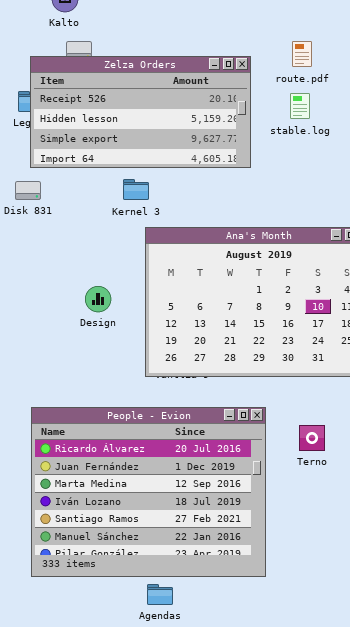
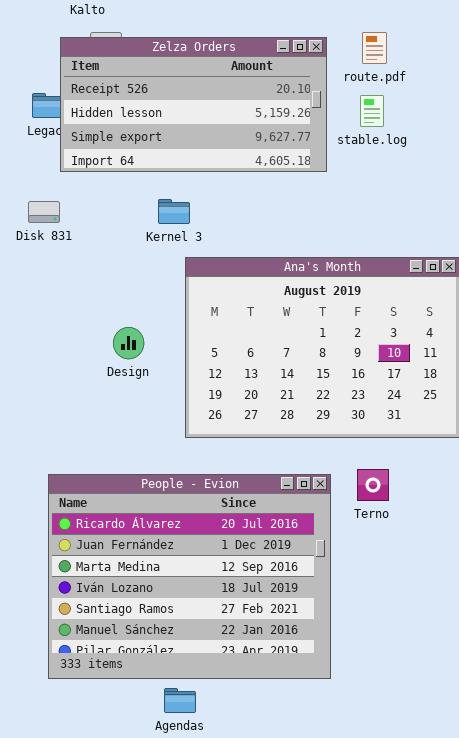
Zelza Orders: [30,56,251,168] -> [60,37,327,172], moved
Terno: [299,425,325,451] -> [357,469,389,501], moved
Agendas: [147,584,173,605] -> [164,688,196,713], moved

